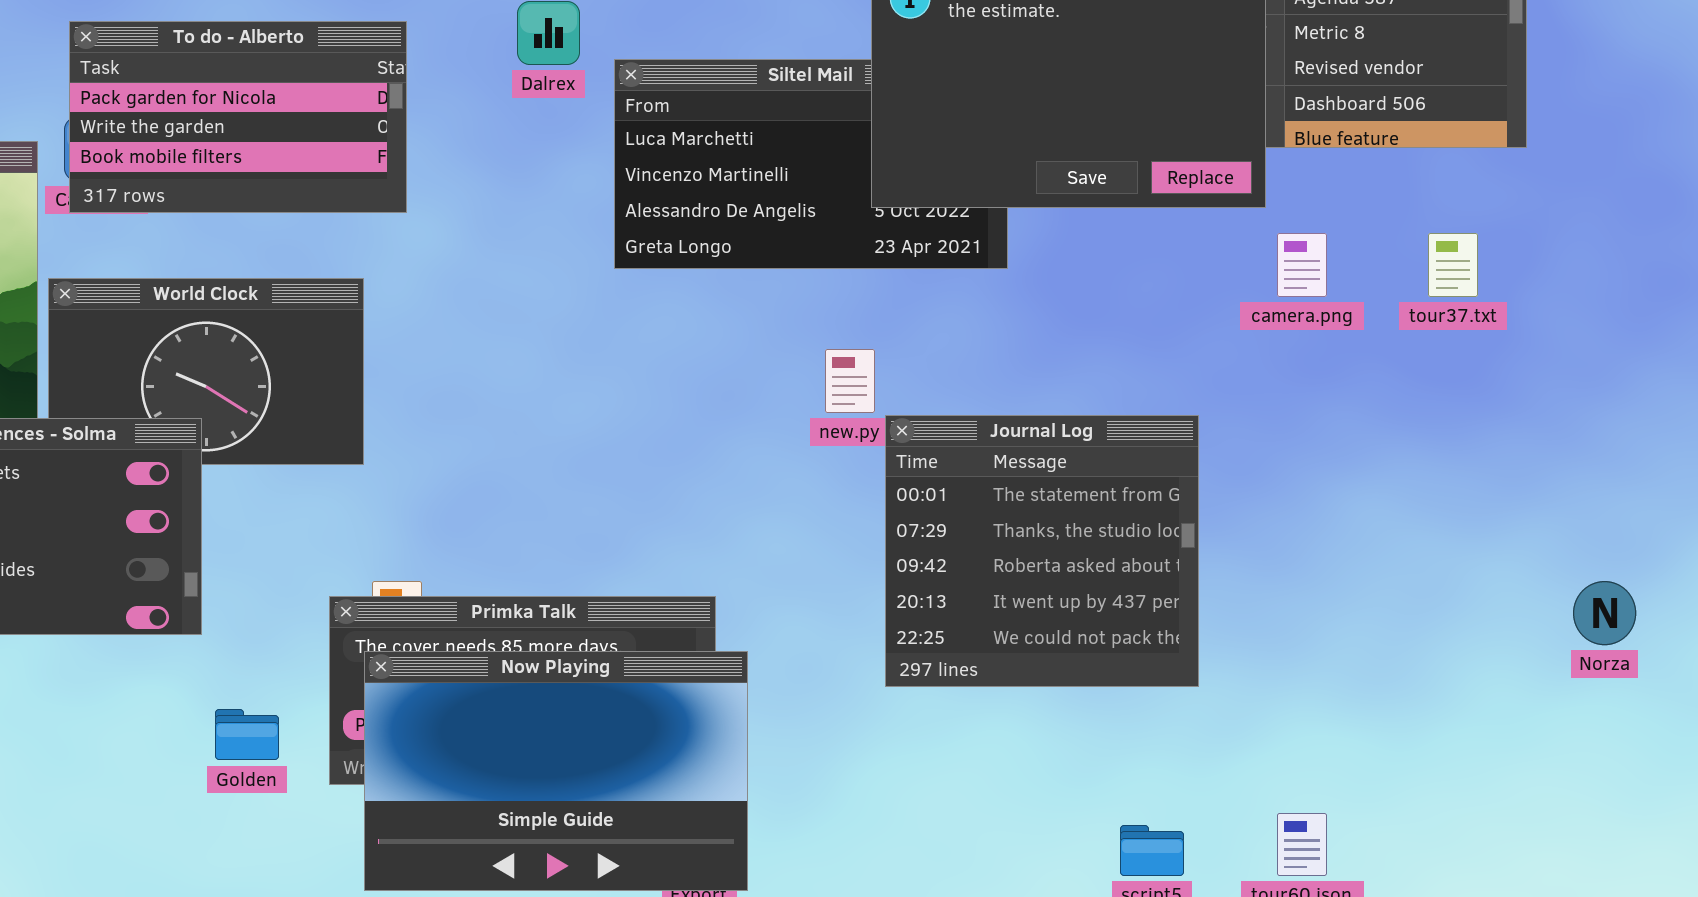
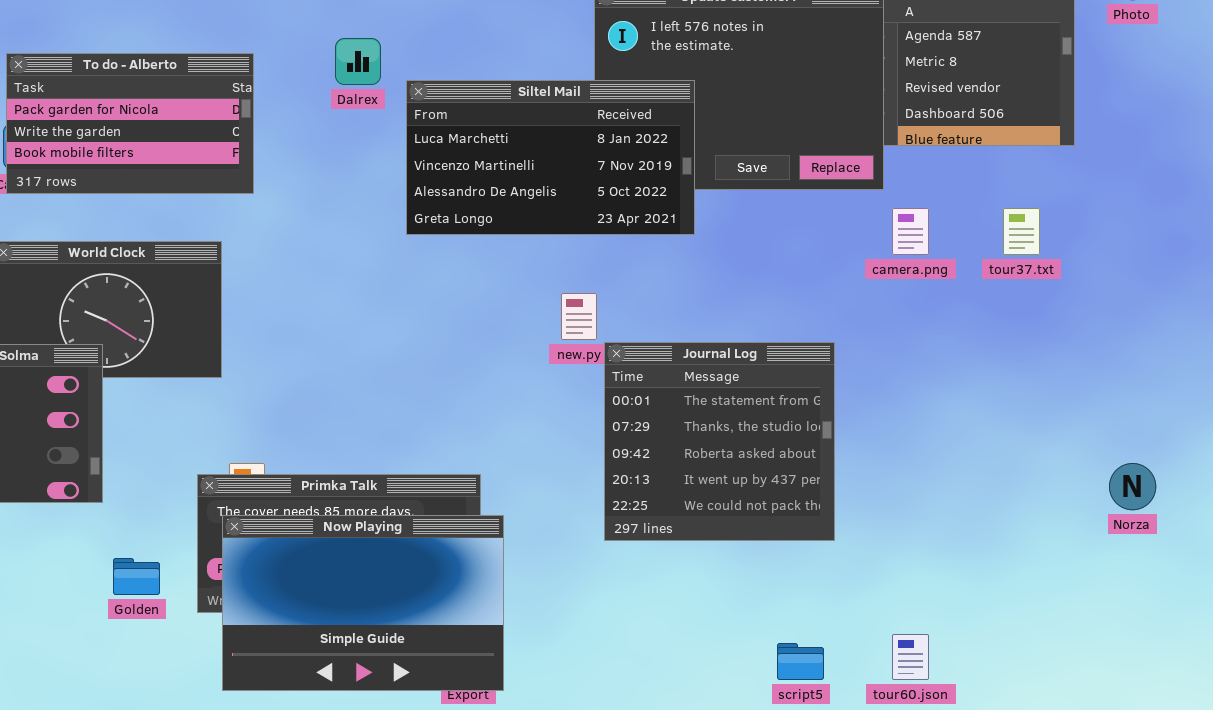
Siltel Mail: [614,59,1008,269] -> [406,80,695,235], raised

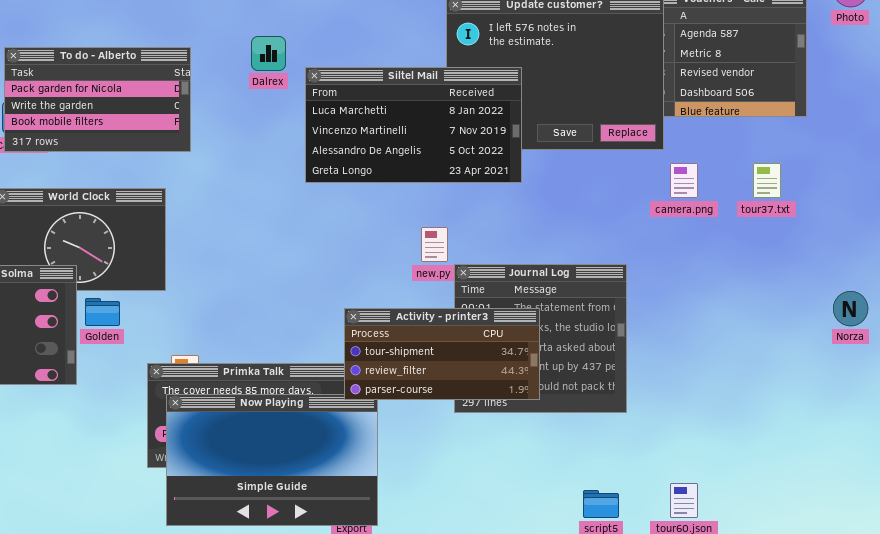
Activity - printer3: none -> [344,308,540,400], opened
Norza: [1109,463,1156,510] -> [833,291,868,326], moved
Golden: [113,558,160,595] -> [85,298,120,326], moved

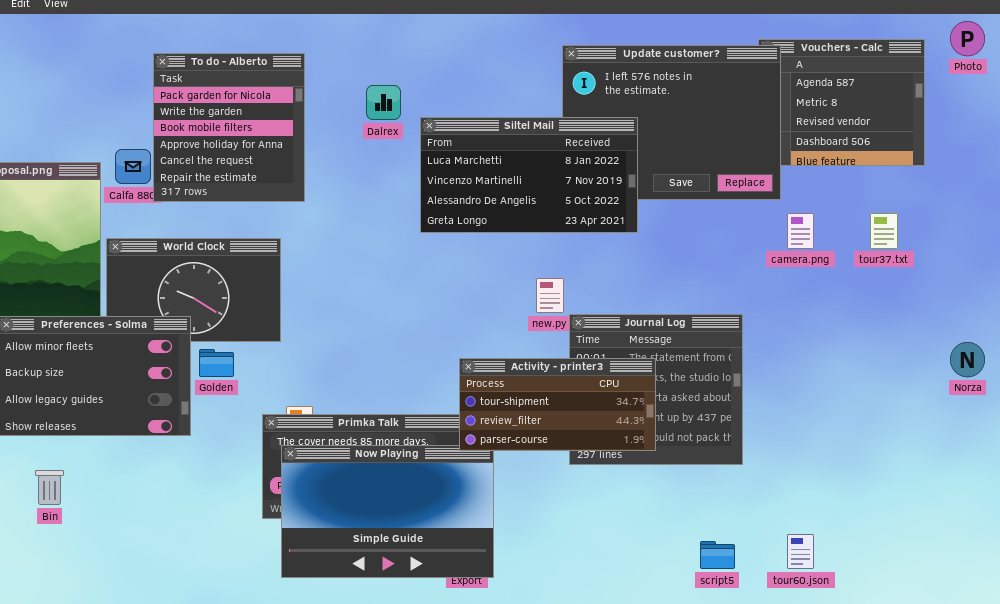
To do - Alberto: [4,47,191,152] -> [153,53,305,202], resized

